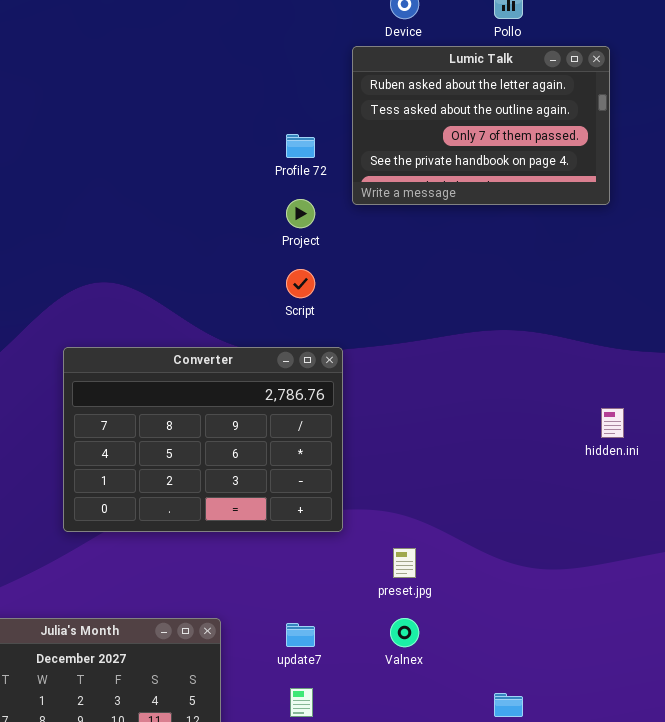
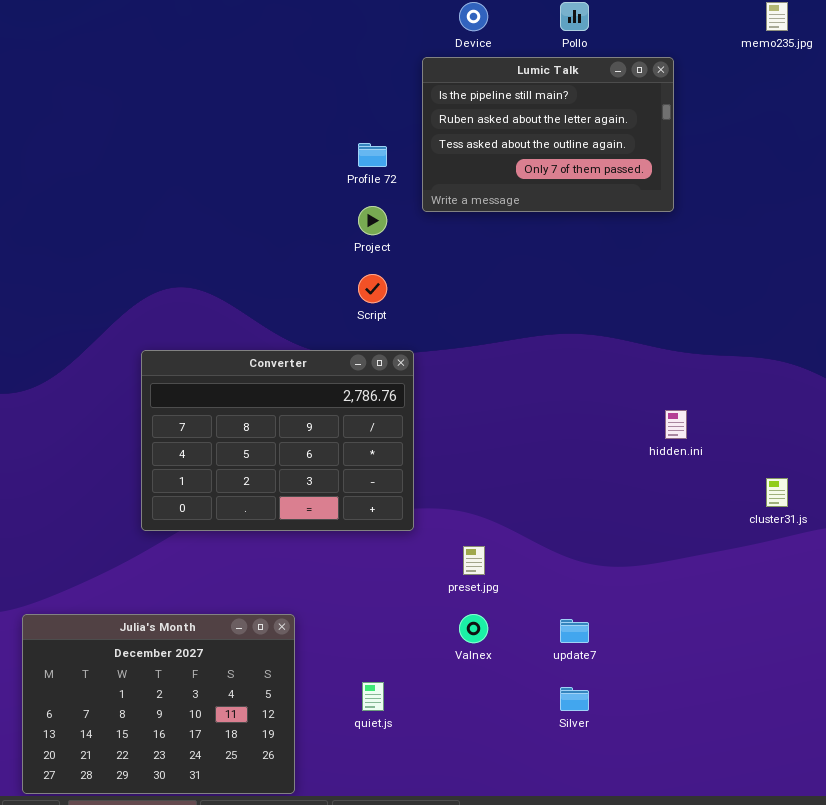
Lumic Talk: [352,46,610,205] -> [422,57,674,212], scrolled up 1 row
update7: [286,623,315,647] -> [560,619,589,643], moved

